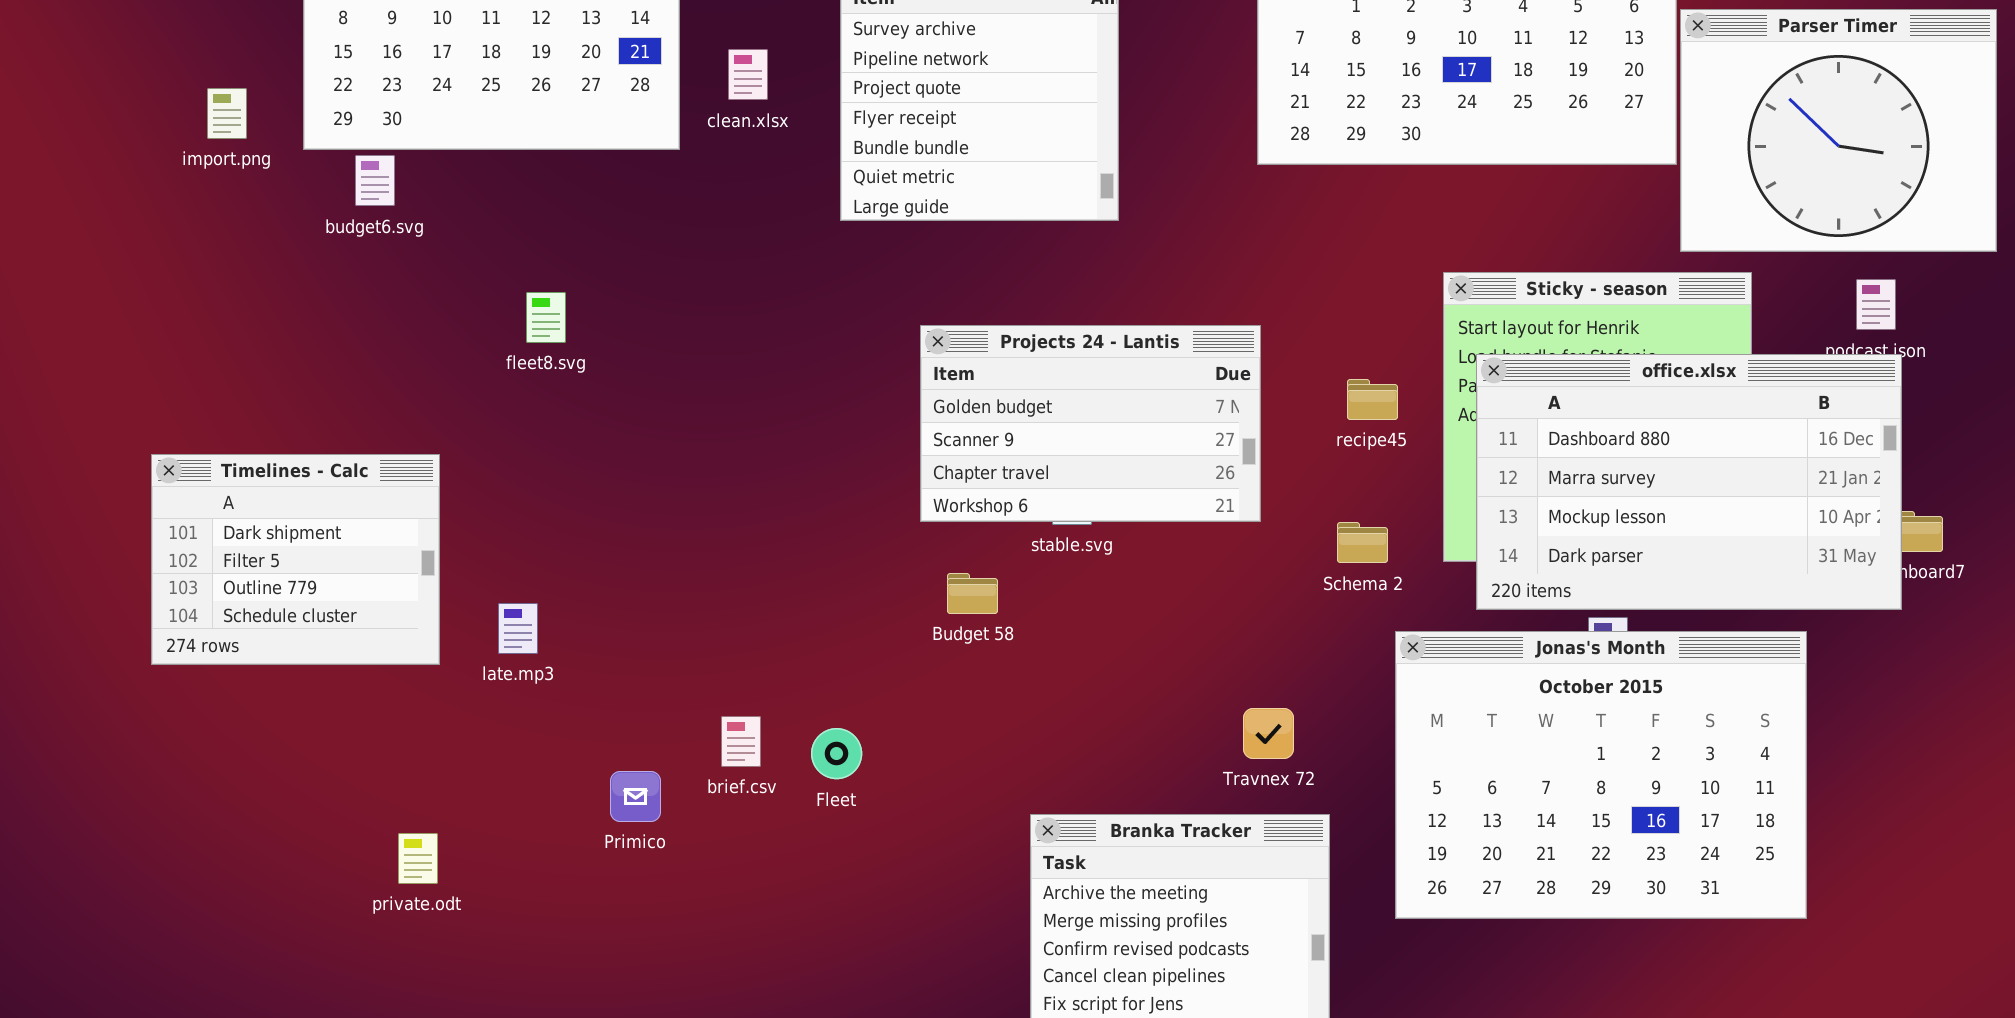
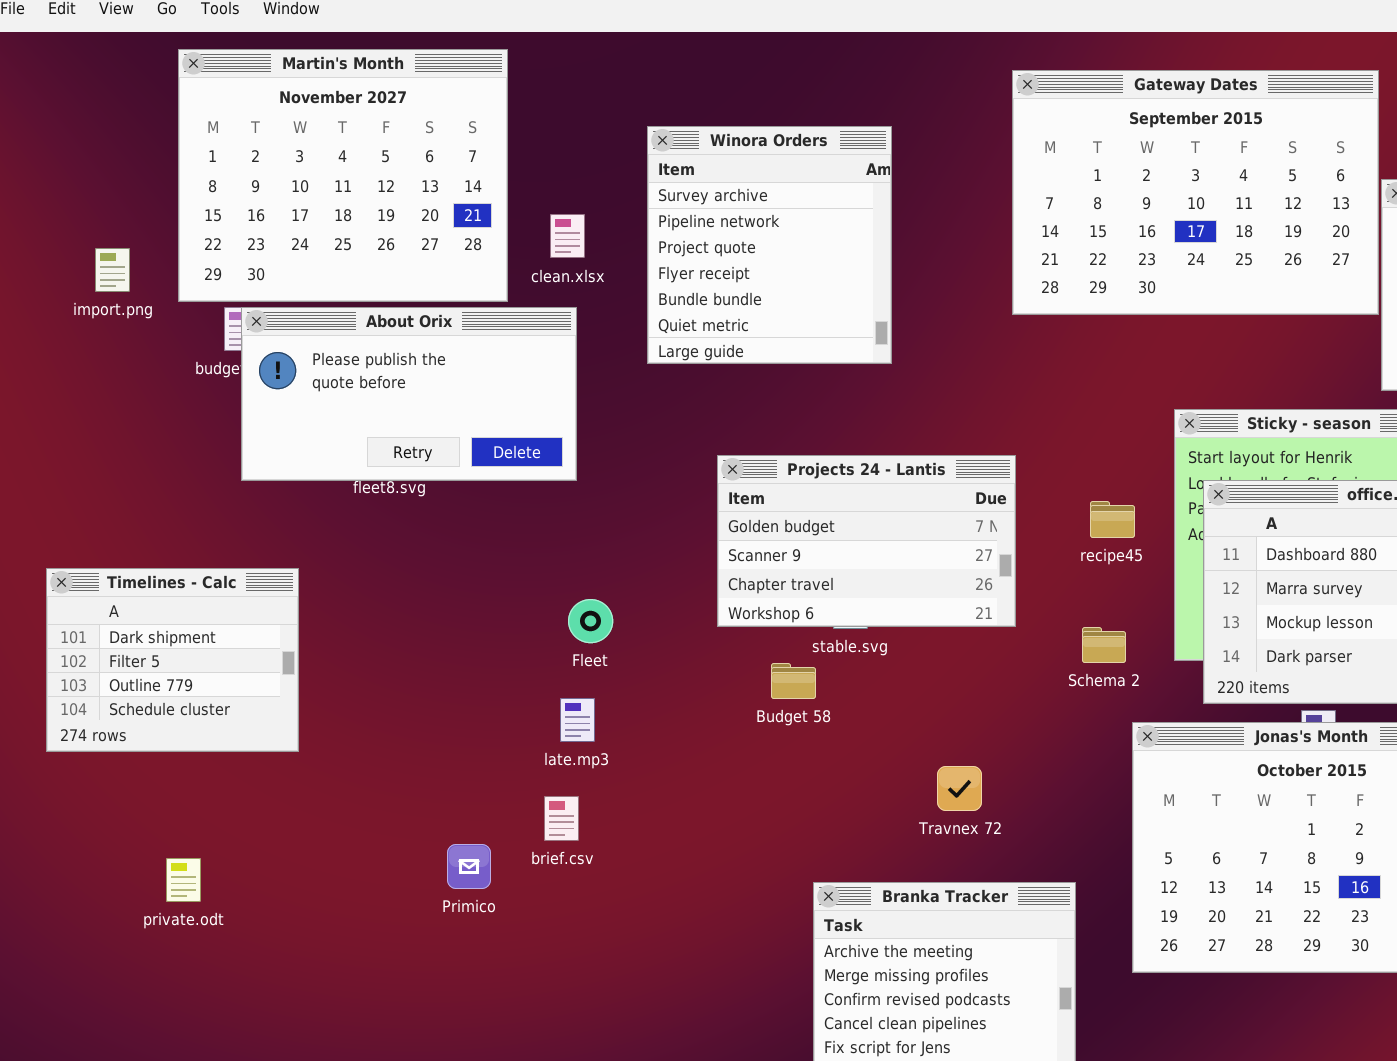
About Orix: none -> [241,307,577,481], opened
Budget 58: [947,573,998,614] -> [771,663,816,699], moved
late.mp3: [498,603,538,654] -> [560,698,595,742], moved
Travnex 72: [1243,708,1294,759] -> [937,766,982,811], moved
Fleet: [811,728,862,779] -> [568,599,613,643], moved
private.odt: [398,833,438,884] -> [166,858,201,902], moved

